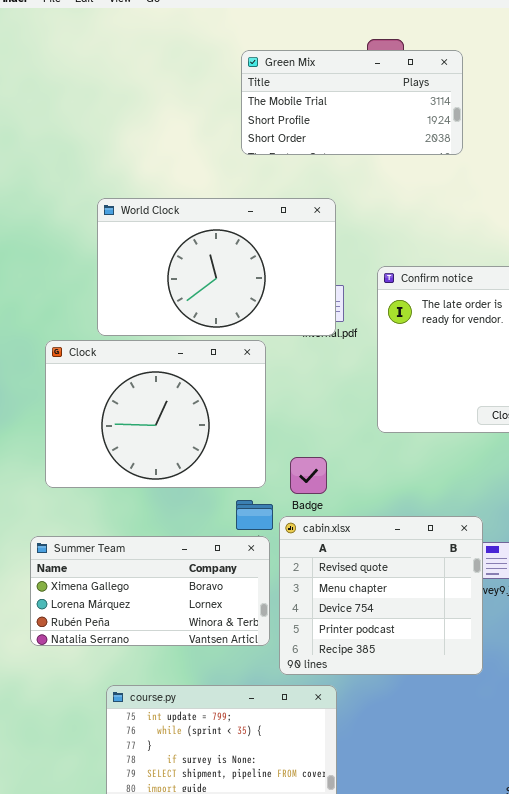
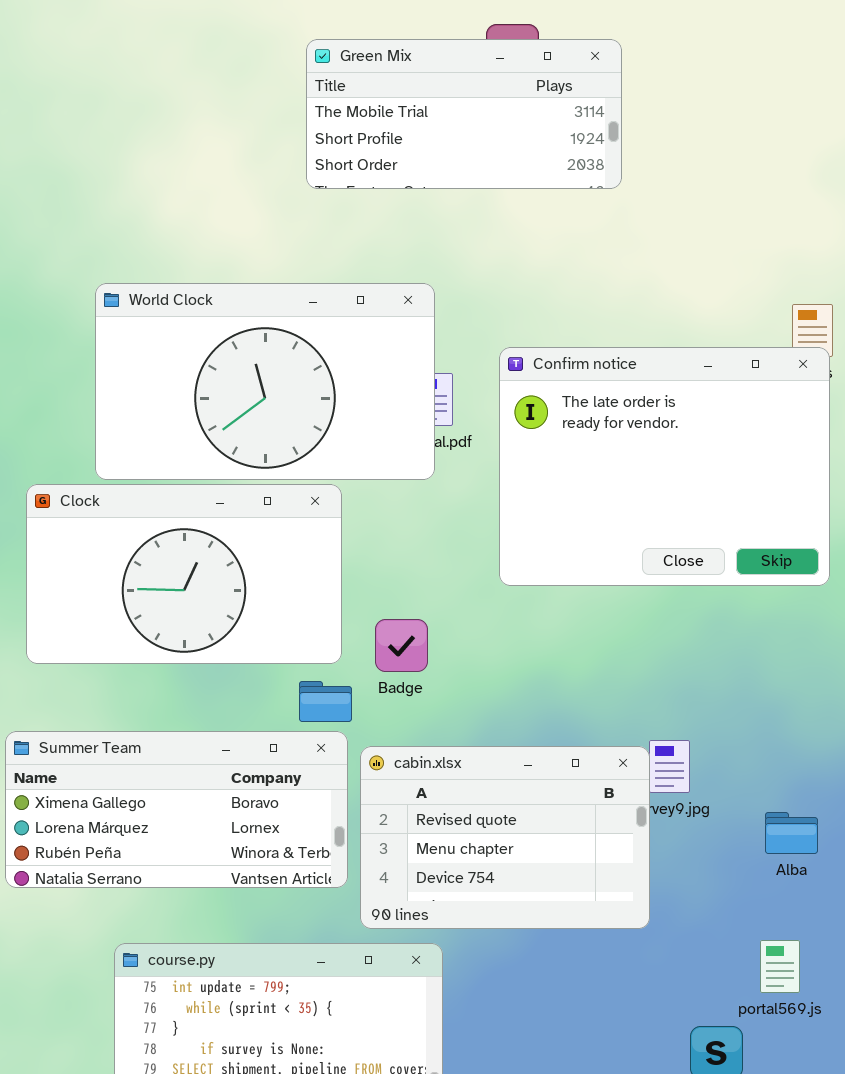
World Clock: [97,198,336,336] -> [95,283,435,480], moved
Clock: [45,340,266,488] -> [26,484,342,664], resized
cabin.xlsx: [279,516,483,675] -> [360,746,650,929], resized

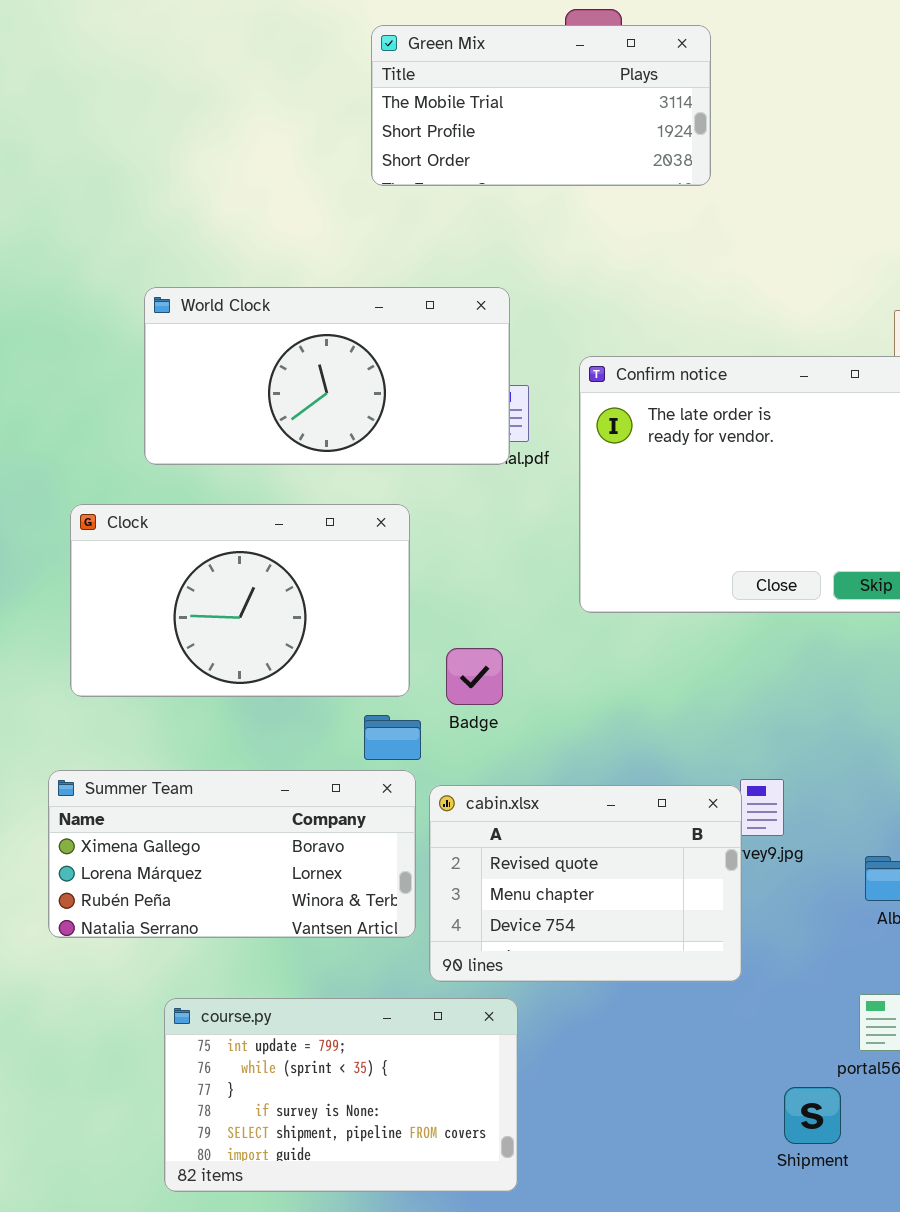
World Clock: [95,283,435,480] -> [144,287,510,465], resized

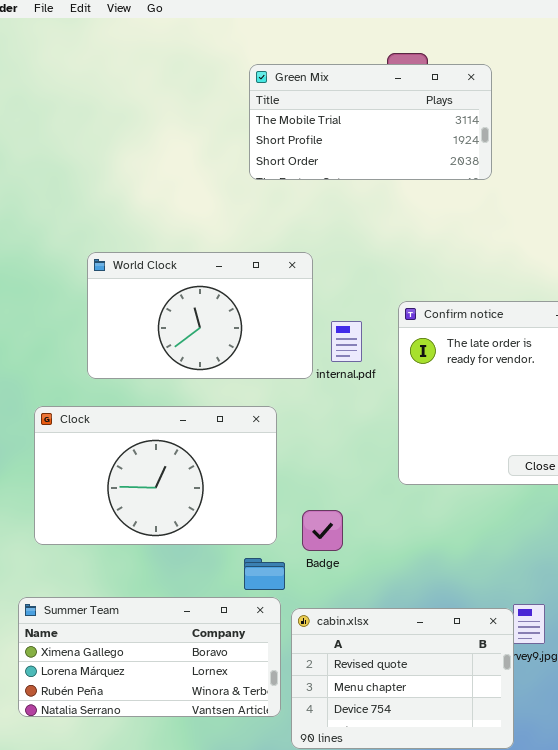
World Clock: [144,287,510,465] -> [87,252,313,379], resized

